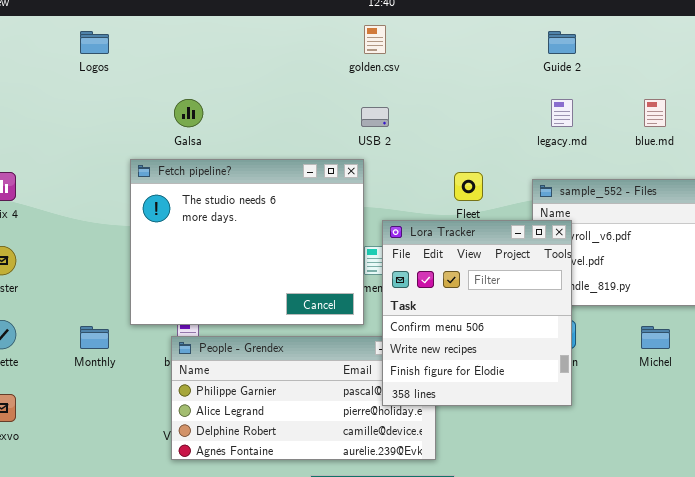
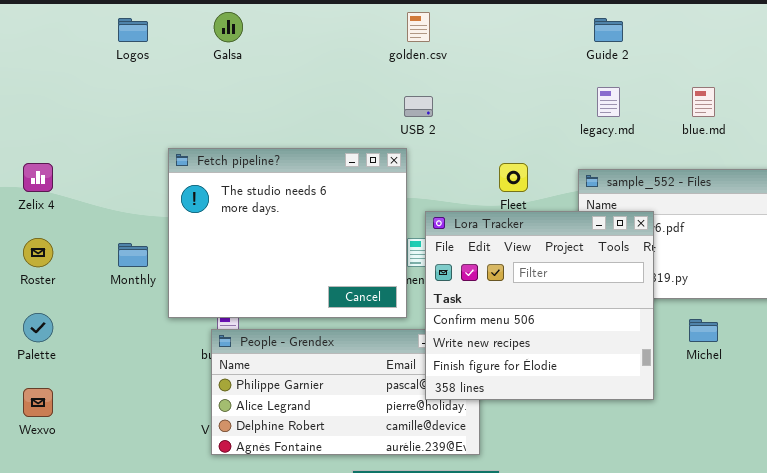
Galsa: [174,99,203,127] -> [214,12,243,42], moved
Lora Tracker: [382,220,572,406] -> [425,211,654,400], resized
Monthly: [80,326,109,349] -> [118,243,148,267], moved

